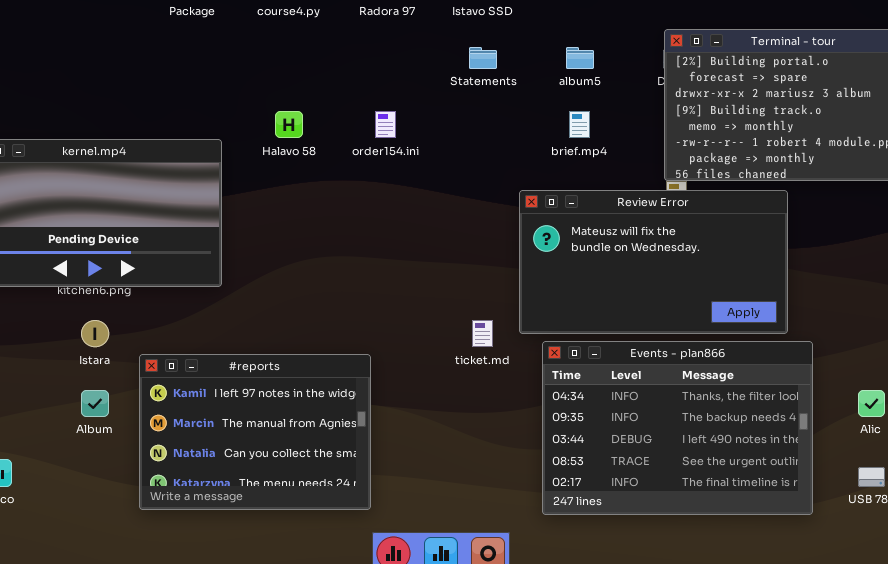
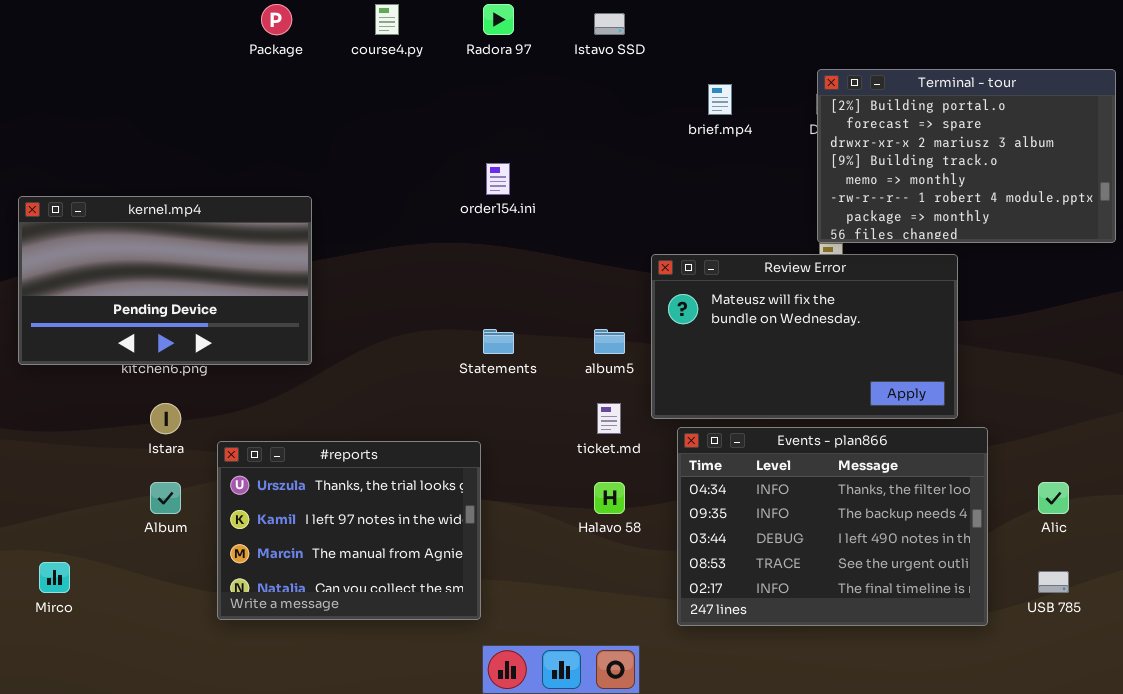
Statements: [469,47,497,69] -> [483,329,514,354], moved
album5: [566,47,594,69] -> [594,329,625,354], moved
Halavo 58: [275,111,303,138] -> [594,482,625,514], moved
brief.mp4: [569,111,590,138] -> [708,84,732,115], moved
#reports: [139,354,371,510] -> [217,441,481,620], scrolled up 1 row

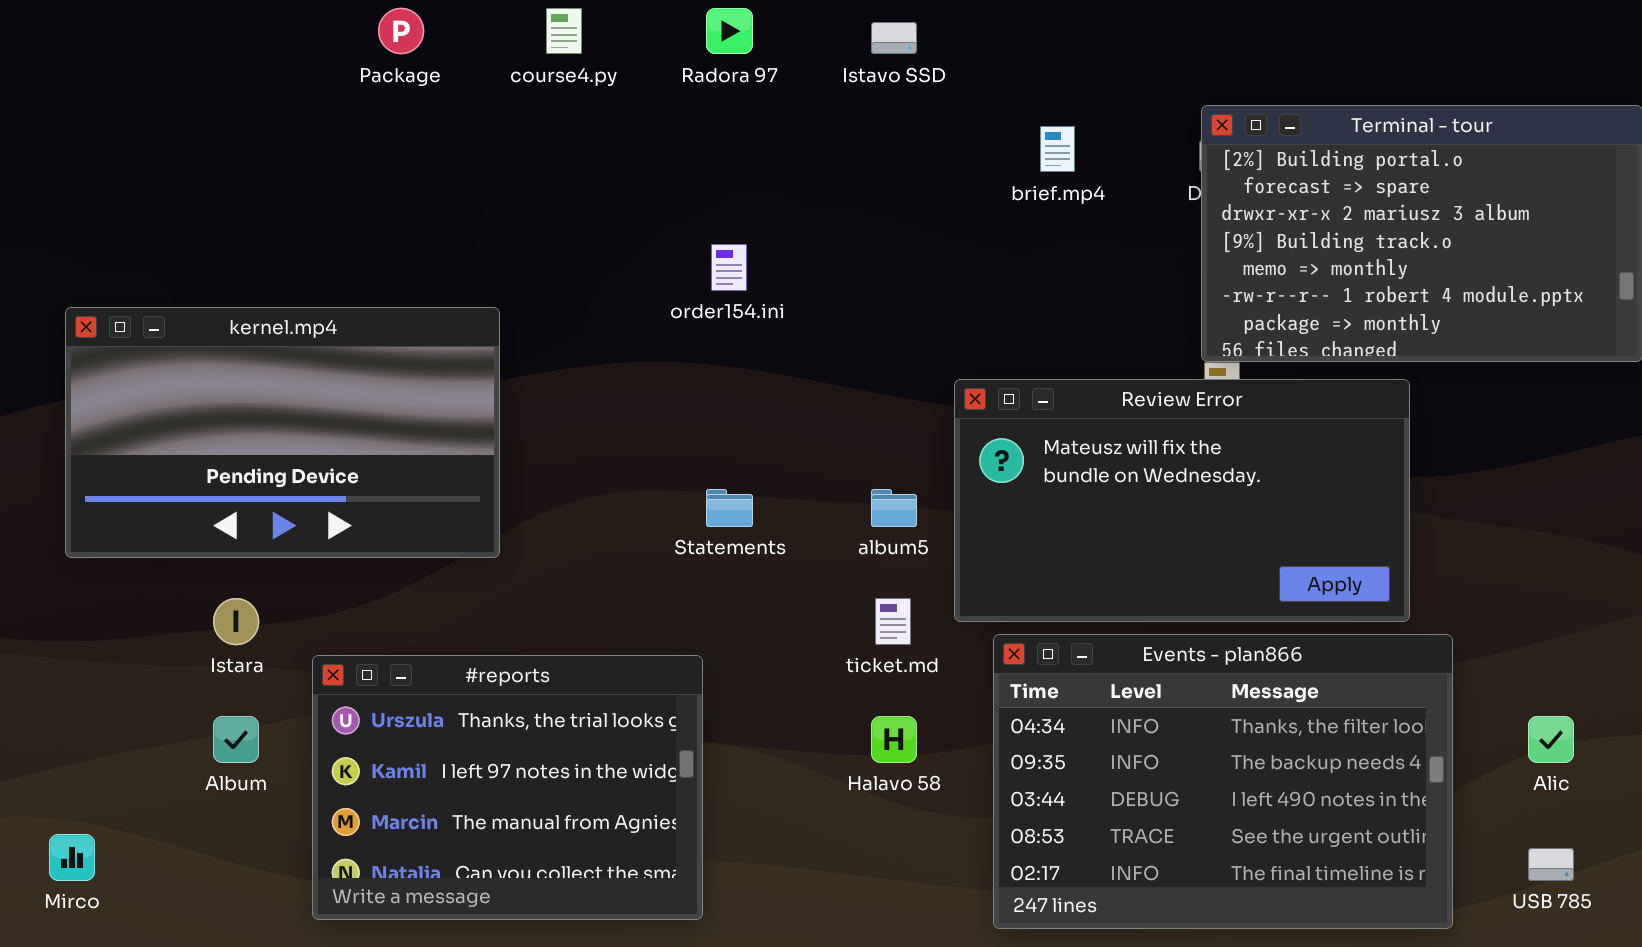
kernel.mp4: [18,196,312,365] -> [65,307,500,558], moved

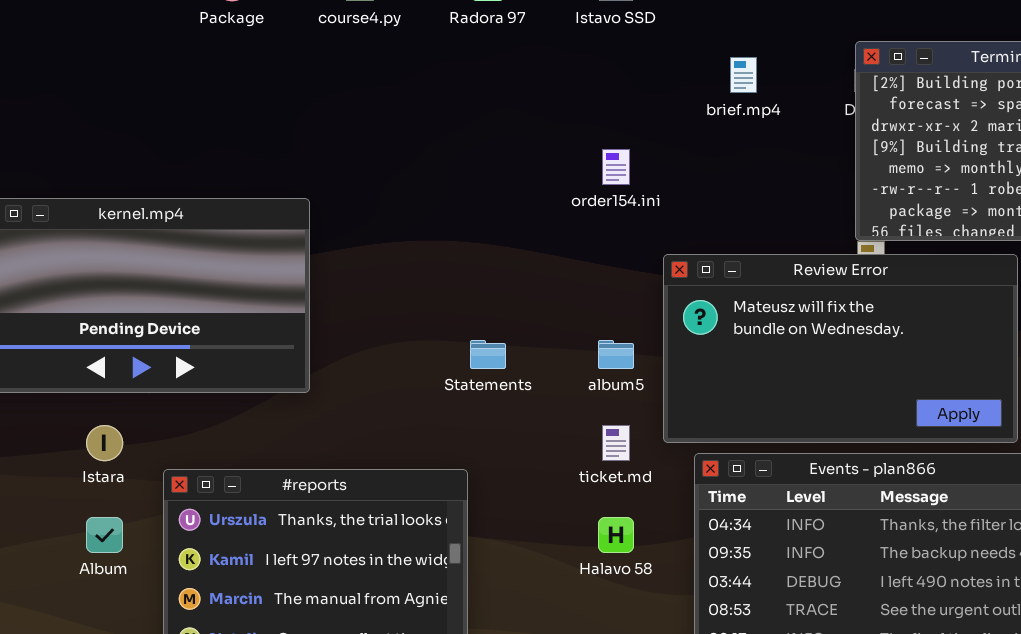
order154.ini: [711,244,747,291] -> [602,149,630,185], moved

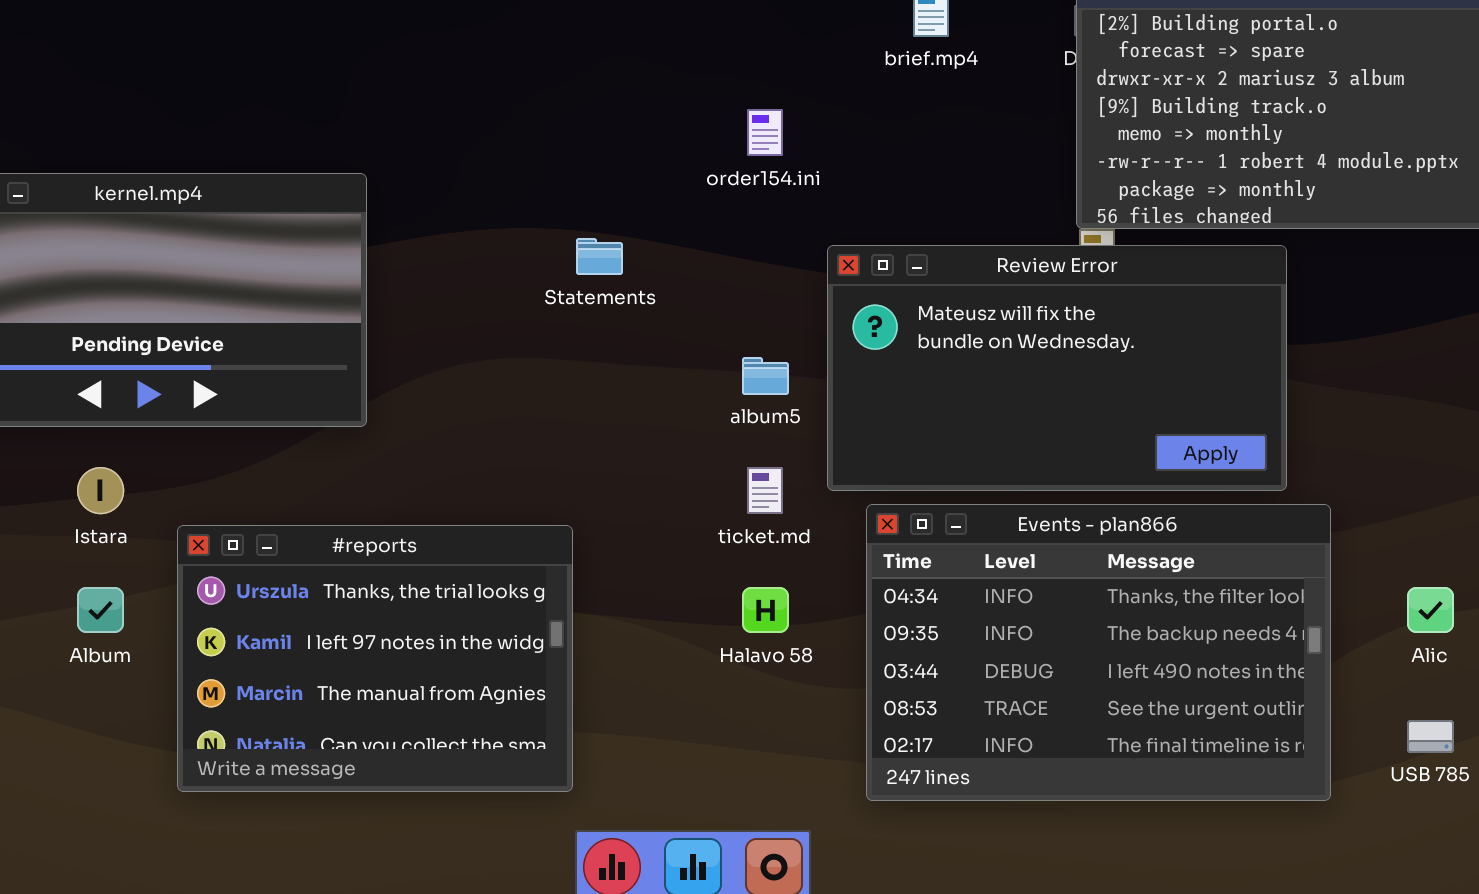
Statements: [470,340,506,369] -> [576,238,623,275], moved

